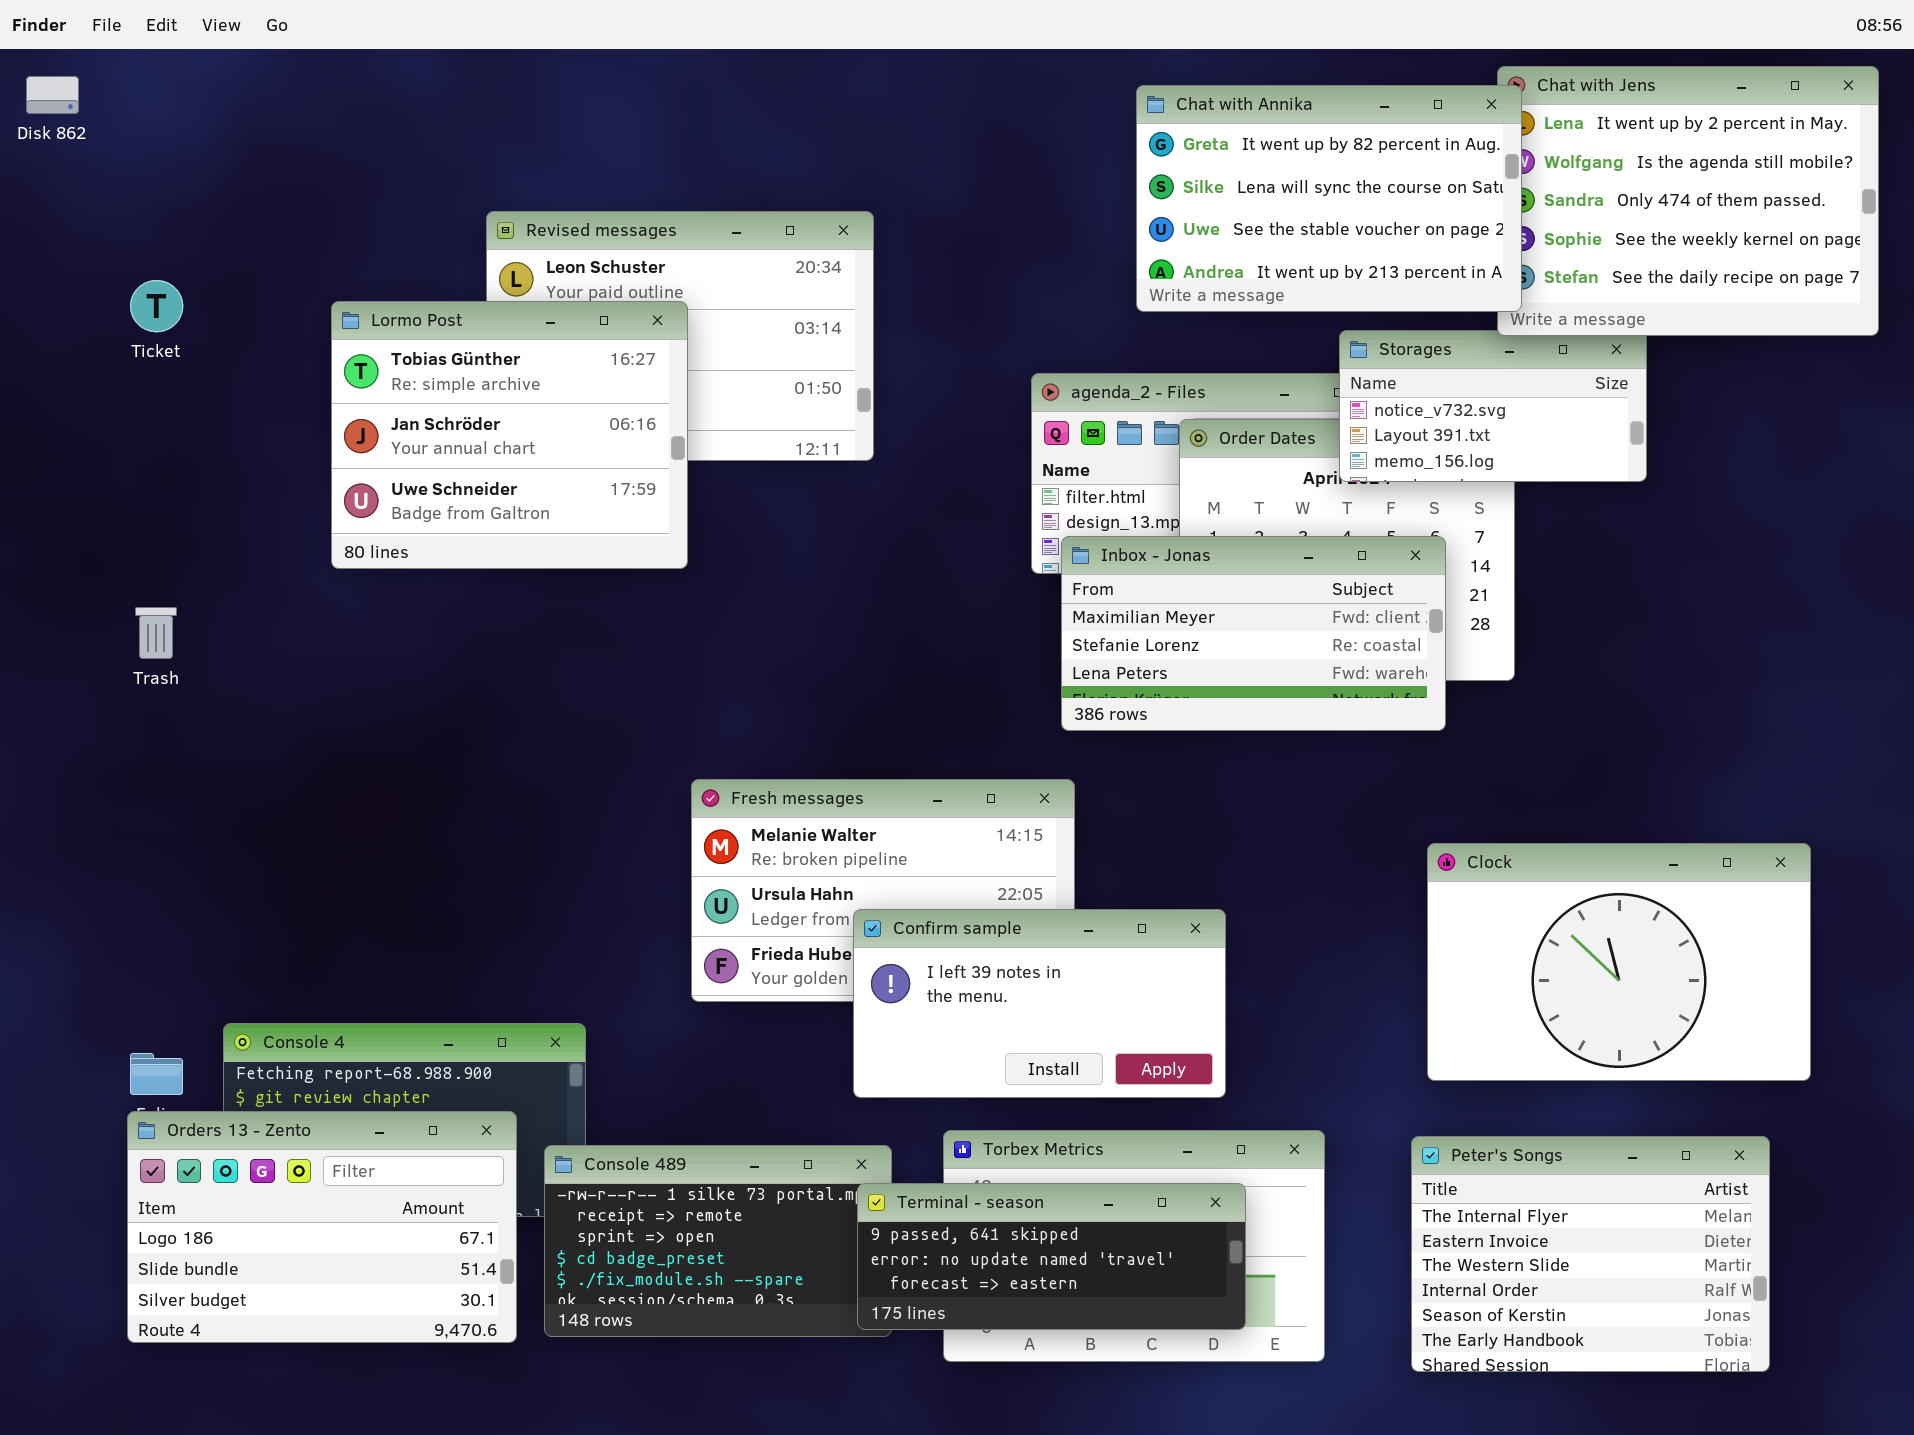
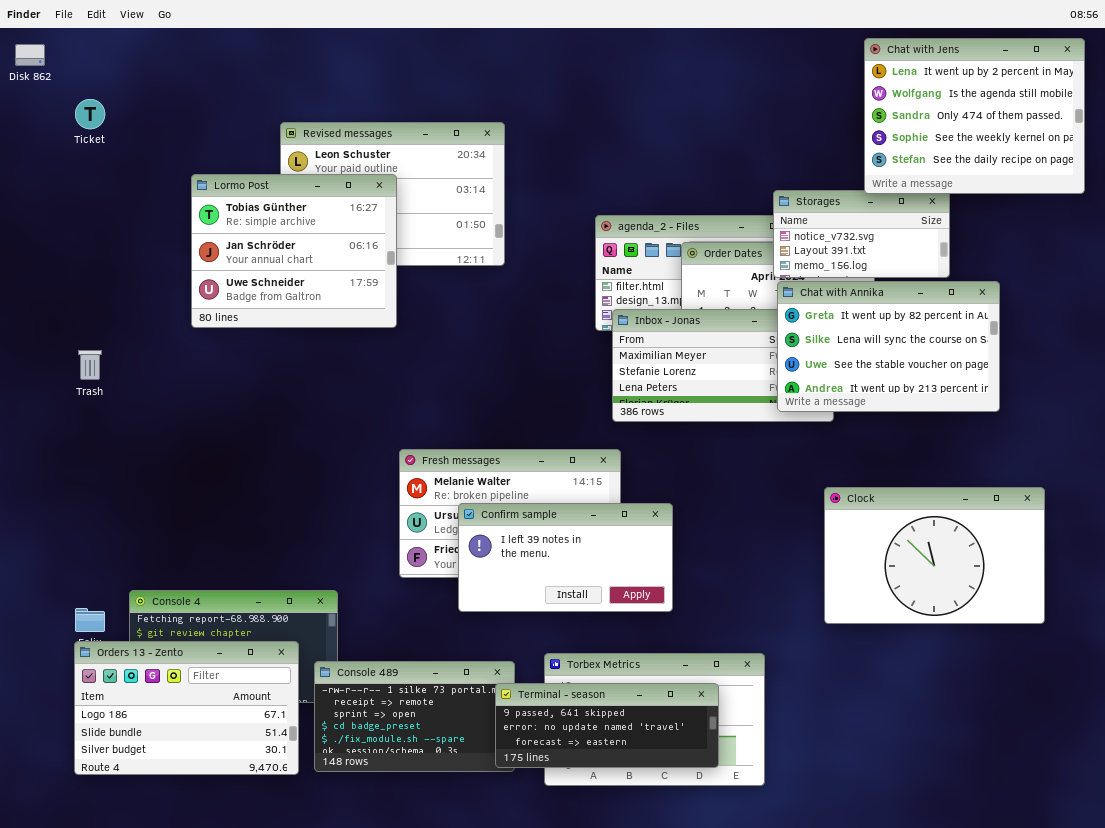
Chat with Annika: [1136,85,1522,312] -> [777,281,1000,412], moved
Ticket: [130,280,183,332] -> [75,99,105,129], moved
Confirm sample: [853,909,1226,1098] -> [458,503,673,612], moved
Peter's Songs: [1411,1136,1770,1372] -> none, closed

